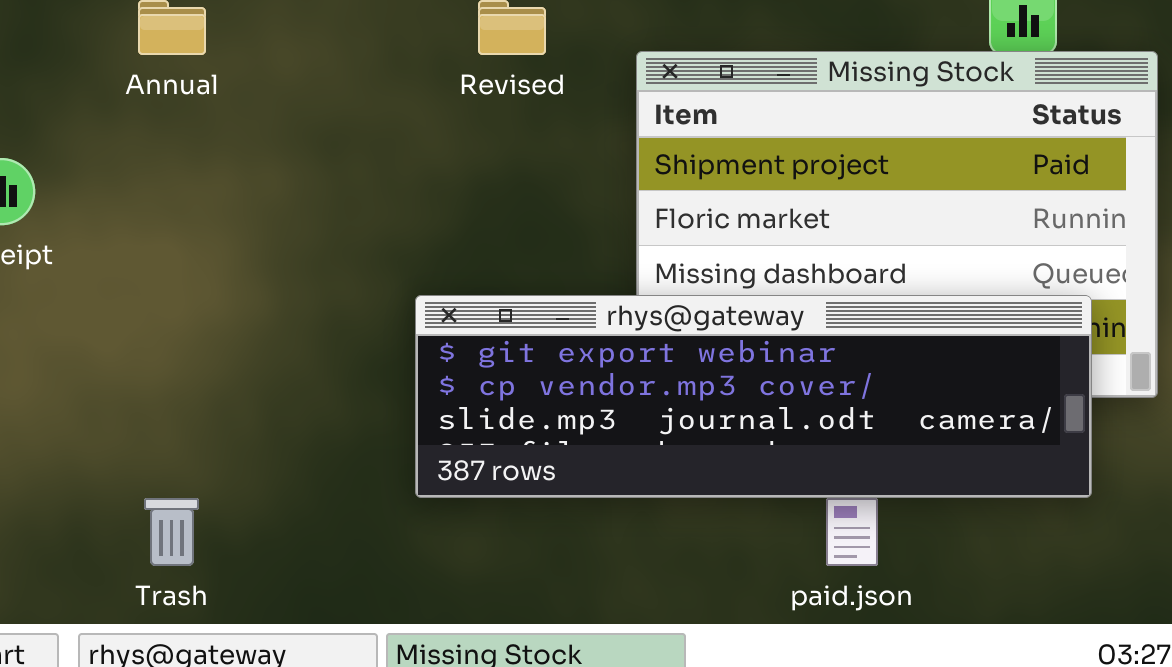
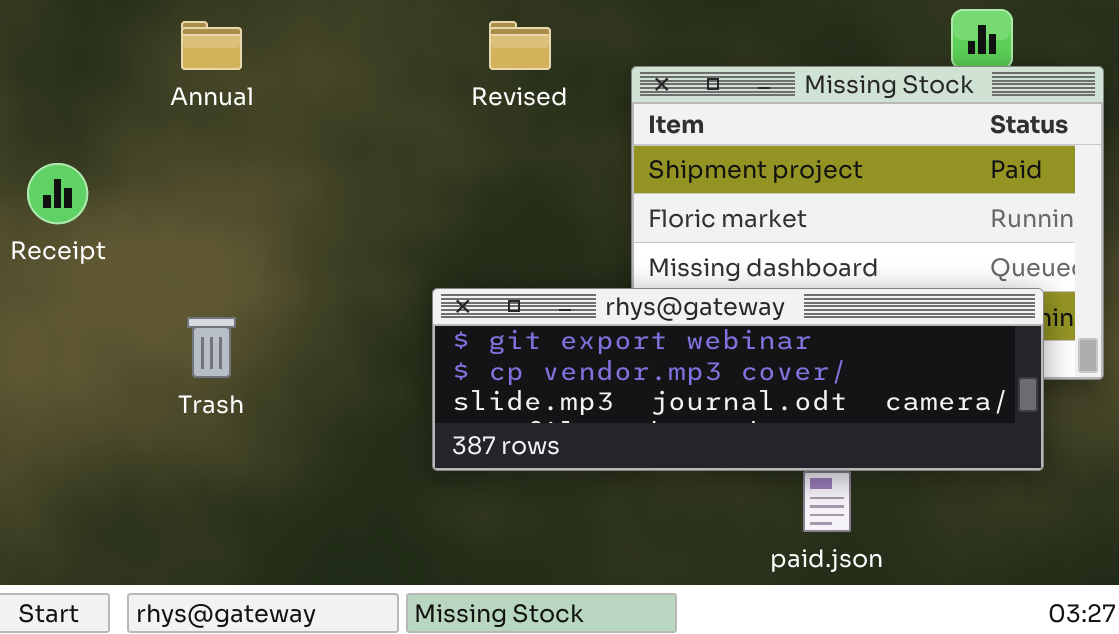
Trash: [144,498,199,566] -> [187,317,236,378], moved

